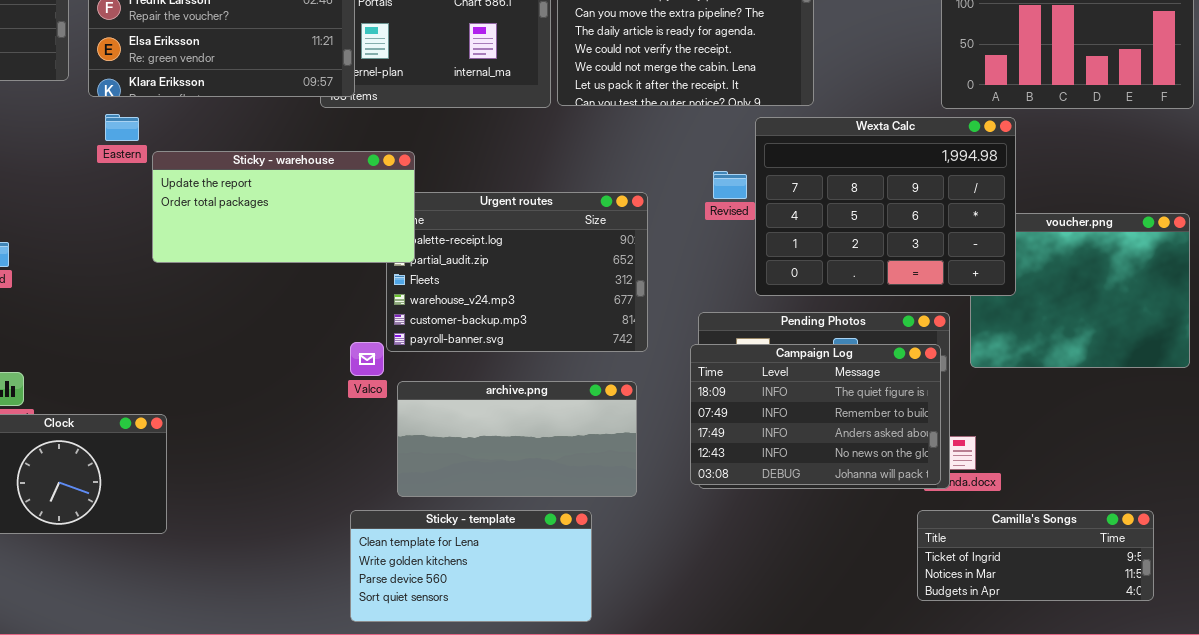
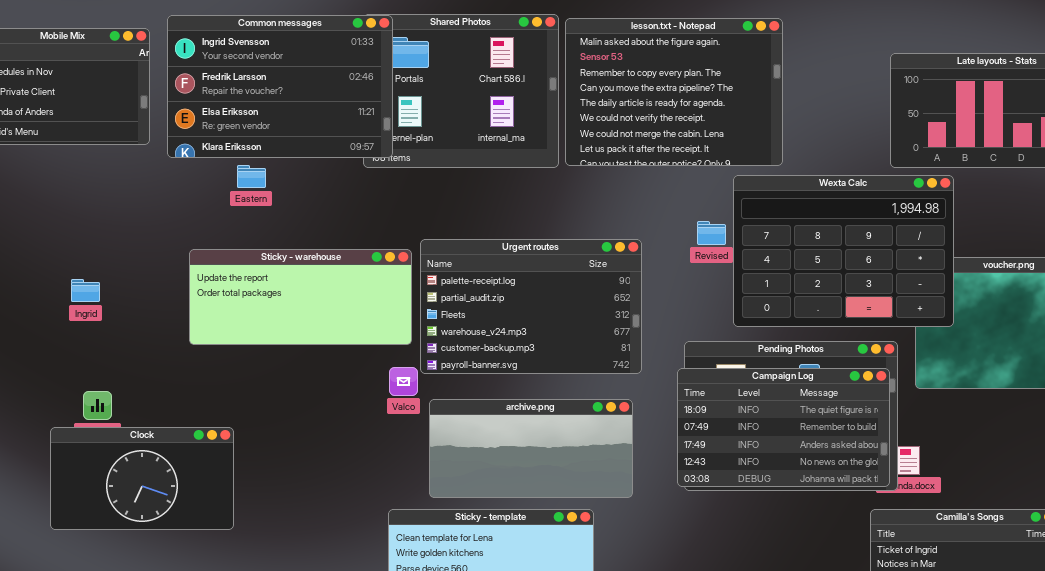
Eastern: [105,114,139,141] -> [237,165,266,188], moved
Sticky - warehouse: [152,151,415,263] -> [189,249,412,345], moved

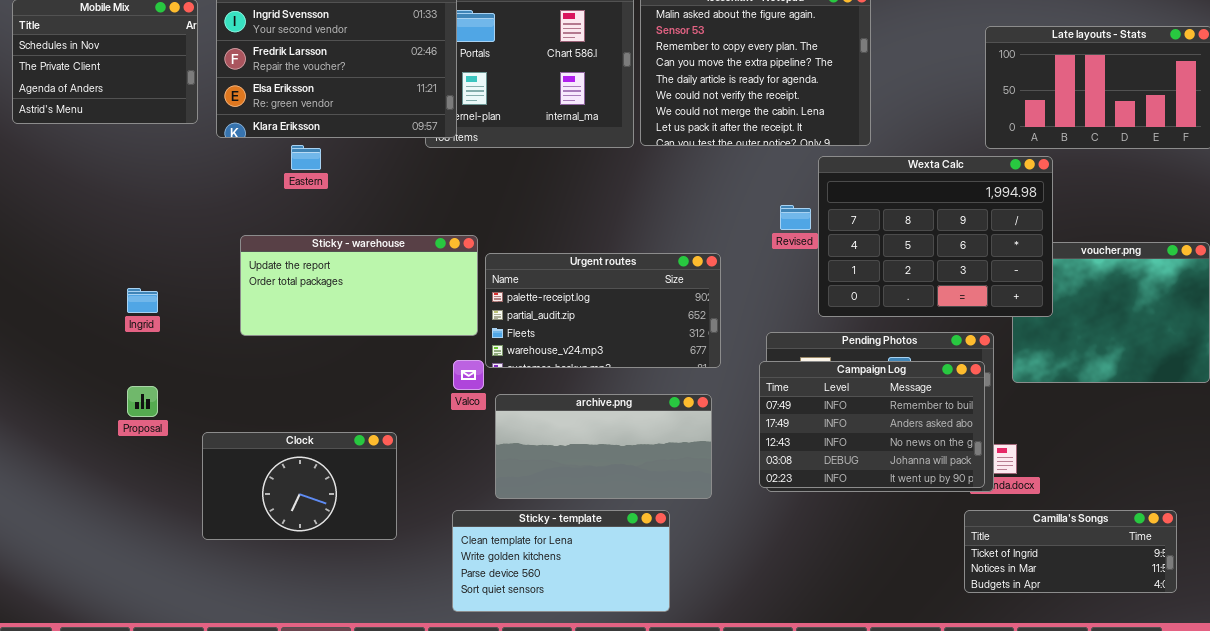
Urgent routes: [420,239,642,374] -> [485,253,721,368], resized
Ingrid: [71,279,100,302] -> [127,288,158,313], moved
Campaign Log: [677,368,890,487] -> [759,361,985,488], scrolled down 1 row
Clock: [50,427,234,530] -> [202,432,397,540], moved

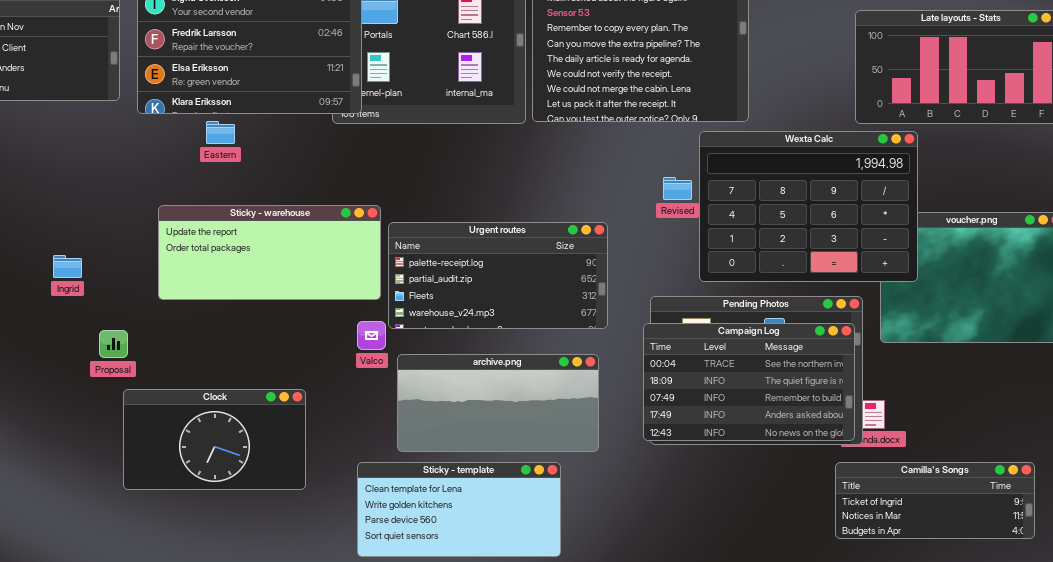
Campaign Log: [759,361,985,488] -> [643,323,855,441], scrolled up 2 rows
Proposal: [127,386,158,417] -> [99,330,128,358], moved

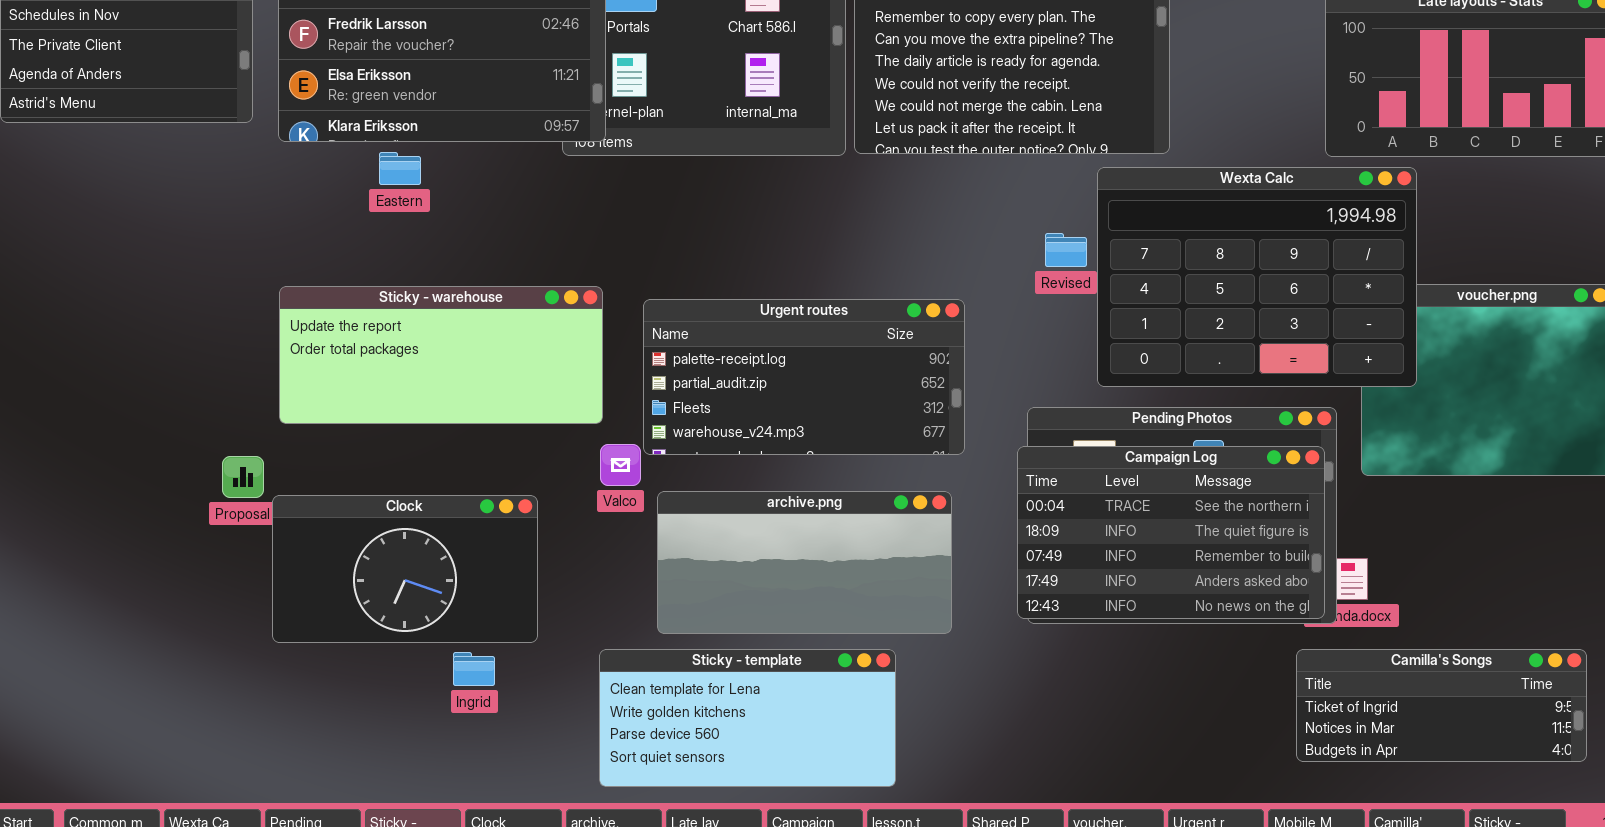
Sticky - warehouse: [158,205,381,300] -> [279,286,603,424], moved
Ingrid: [53,255,82,278] -> [453,652,495,686], moved
Clock: [123,389,306,490] -> [272,495,538,643], moved

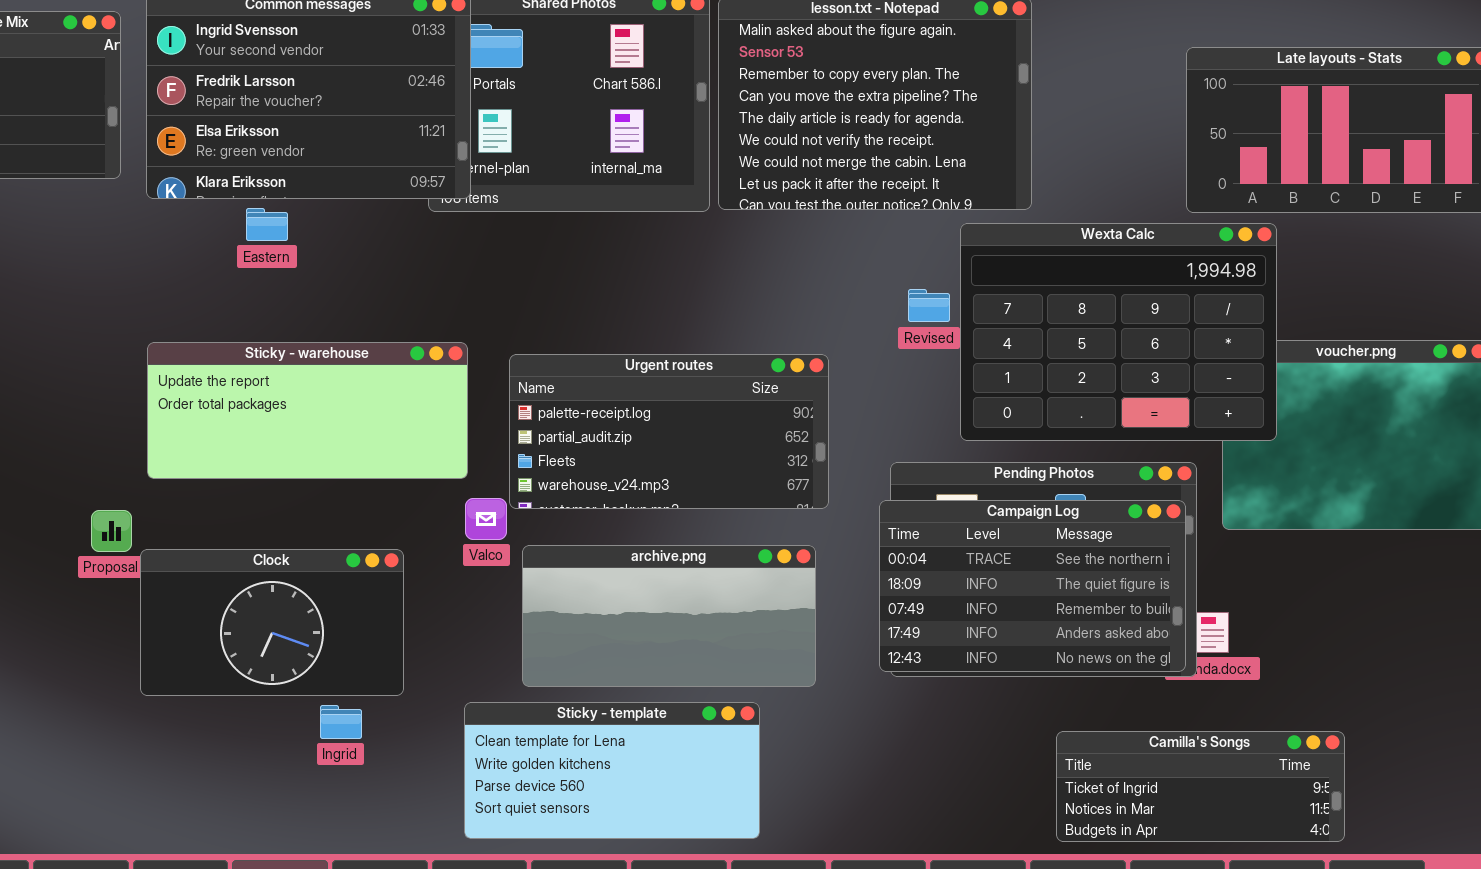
Camilla's Songs: [1296,649,1587,762] -> [1056,731,1345,842], moved

